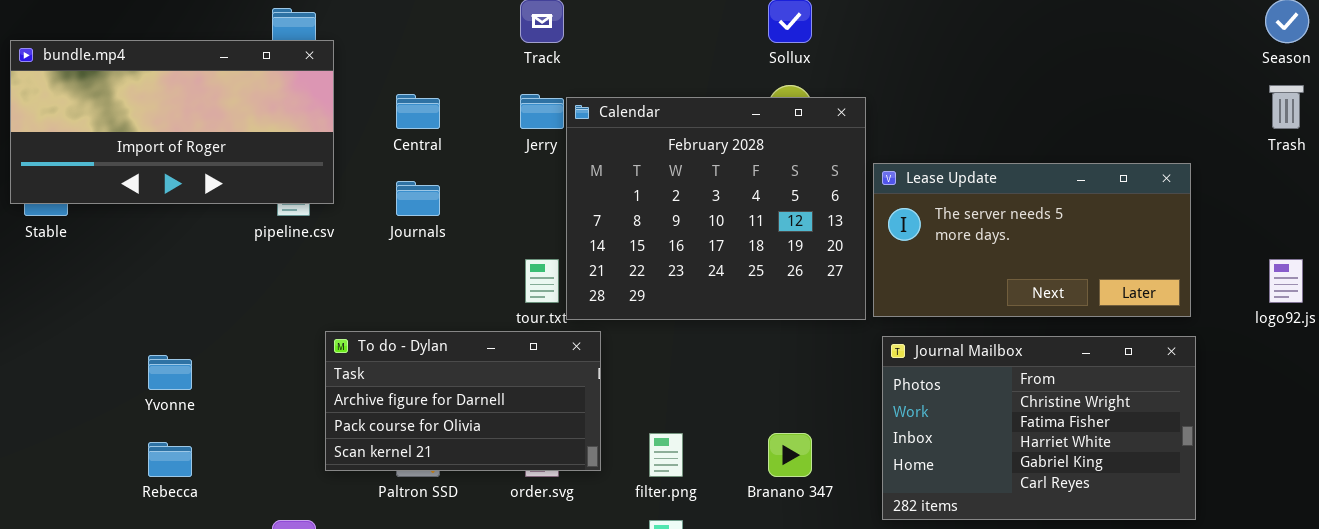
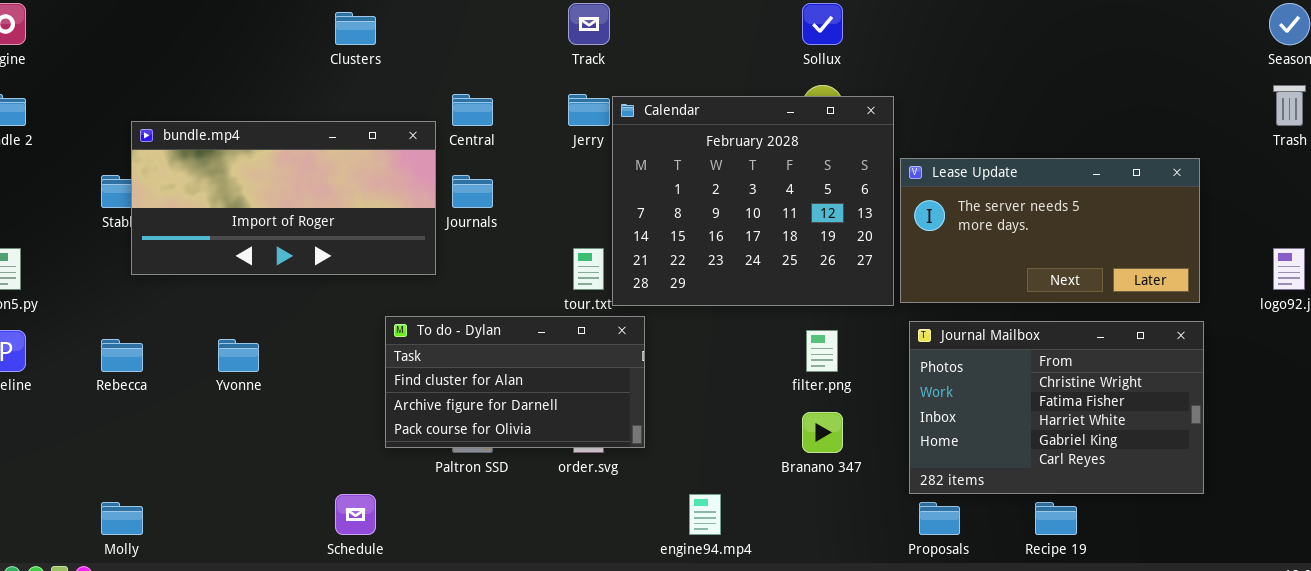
bundle.mp4: [10,40,334,204] -> [131,121,436,275], moved
To do - Dylan: [325,331,601,471] -> [385,316,645,448], scrolled up 1 row
filter.png: [649,433,683,477] -> [806,330,838,372], moved
Rebecca: [148,442,192,477] -> [101,339,143,372], moved

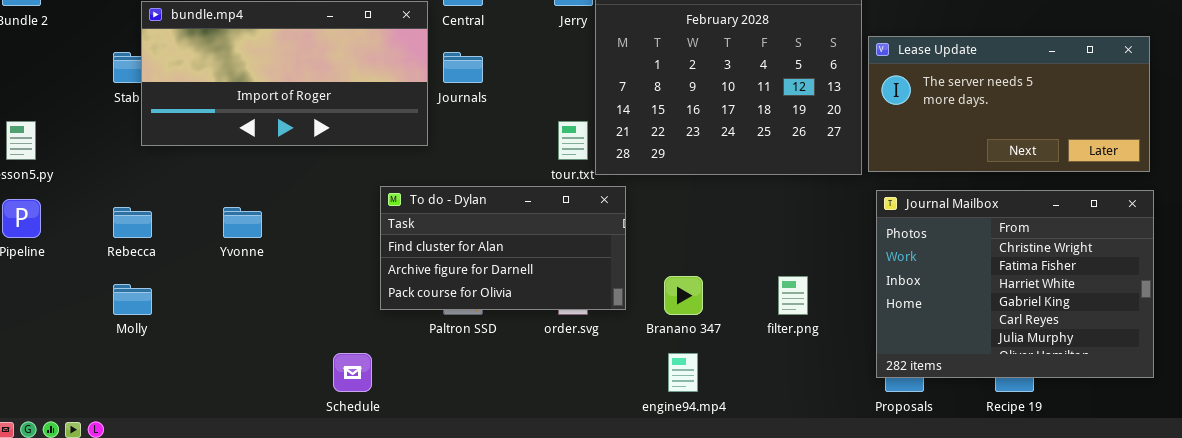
Journal Mailbox: [909,321,1204,494] -> [876,190,1154,378], resized
filter.png: [806,330,838,372] -> [778,276,808,315], moved
Branano 347: [802,412,843,453] -> [664,276,703,315], moved
Molly: [101,502,143,535] -> [113,284,152,315], moved

